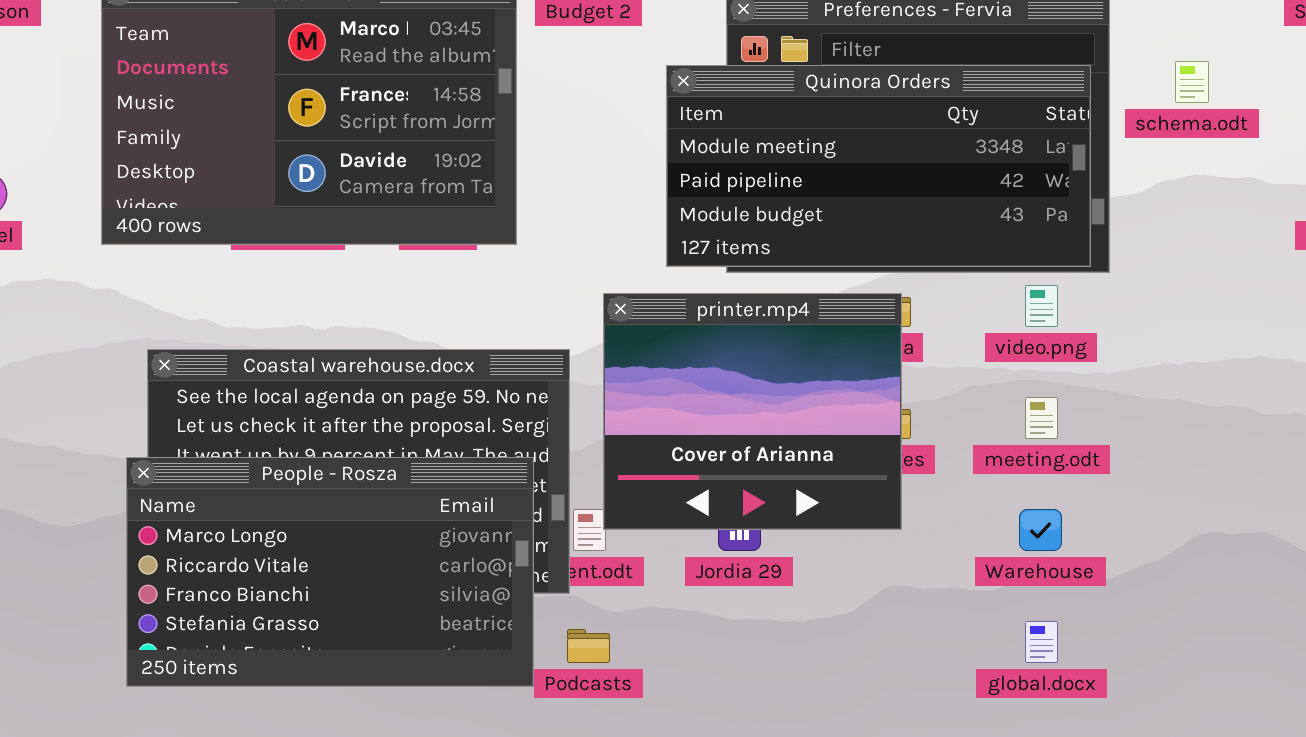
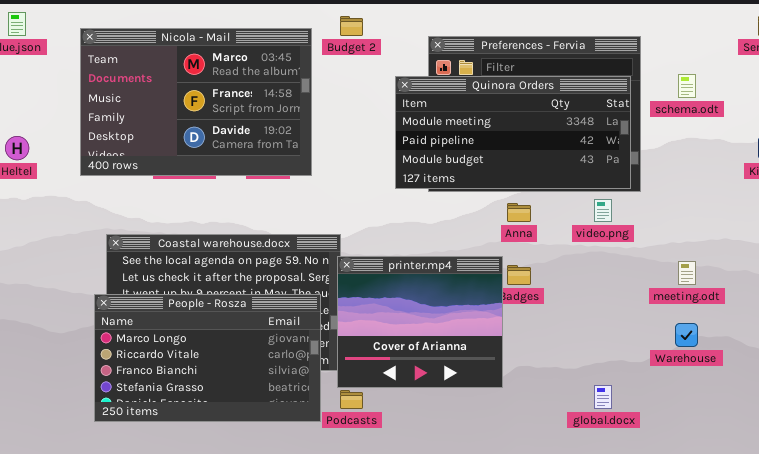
printer.mp4: [603,293,902,530] -> [337,256,503,388], moved
meeting.odt: [1025,397,1058,439] -> [678,261,696,285], moved
Warehouse: [1019,509,1062,551] -> [675,323,698,347], moved

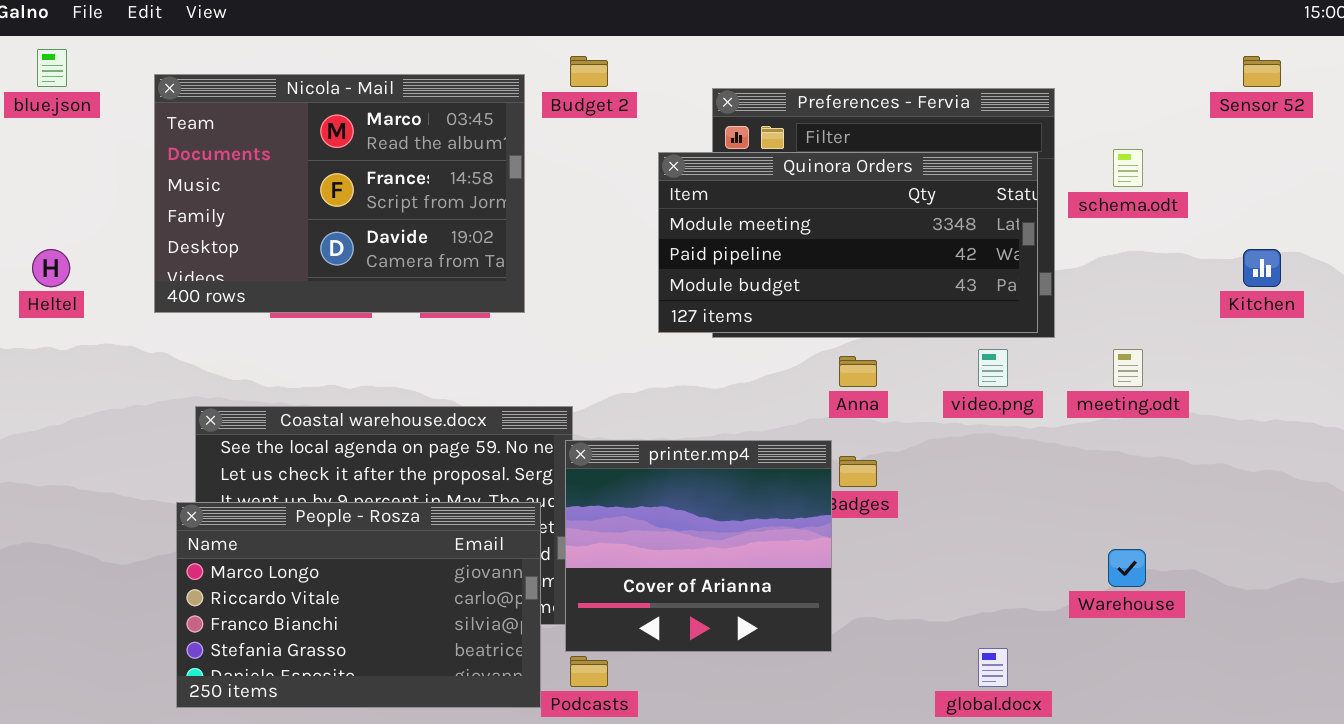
meeting.odt: [678,261,696,285] -> [1113,349,1143,387], moved

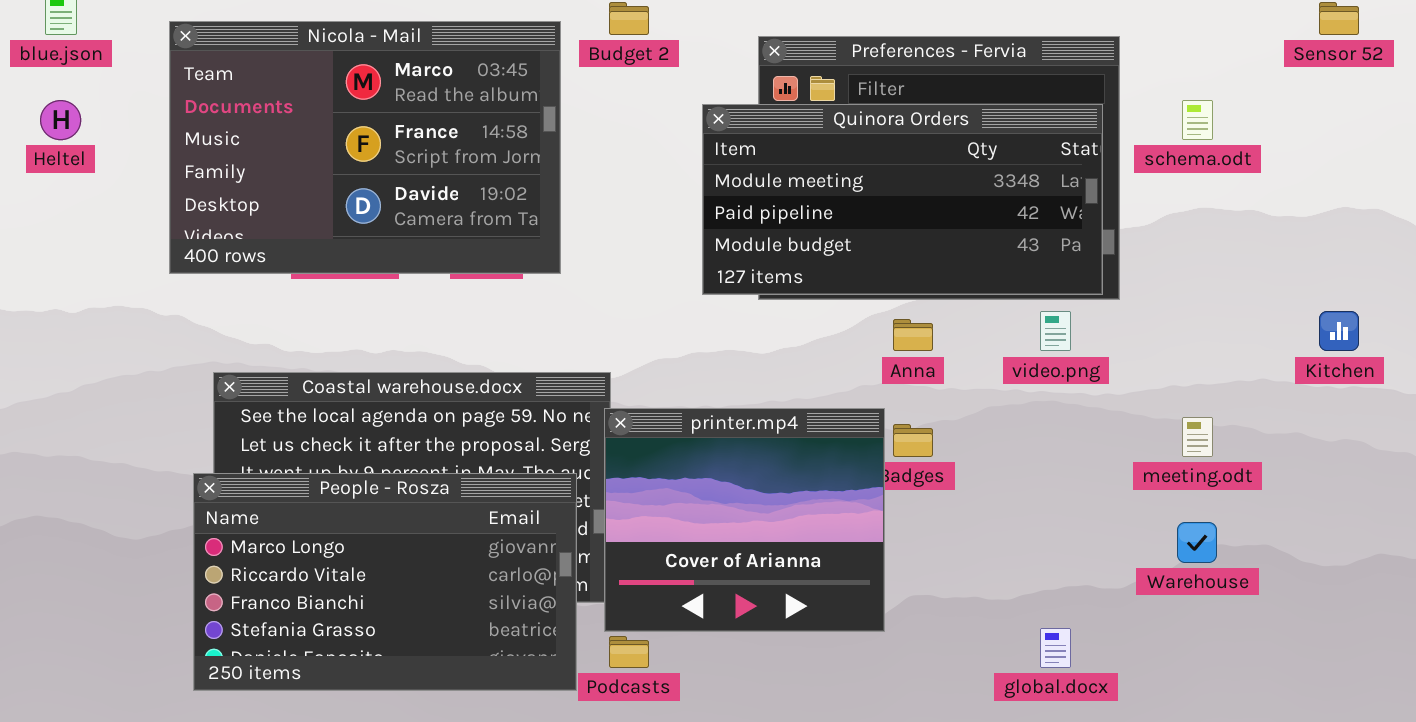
Heltel: [32,249,70,287] -> [40,100,81,140], moved
Kitchen: [1243,249,1281,287] -> [1319,311,1359,351], moved
meeting.odt: [1113,349,1143,387] -> [1182,417,1213,457], moved

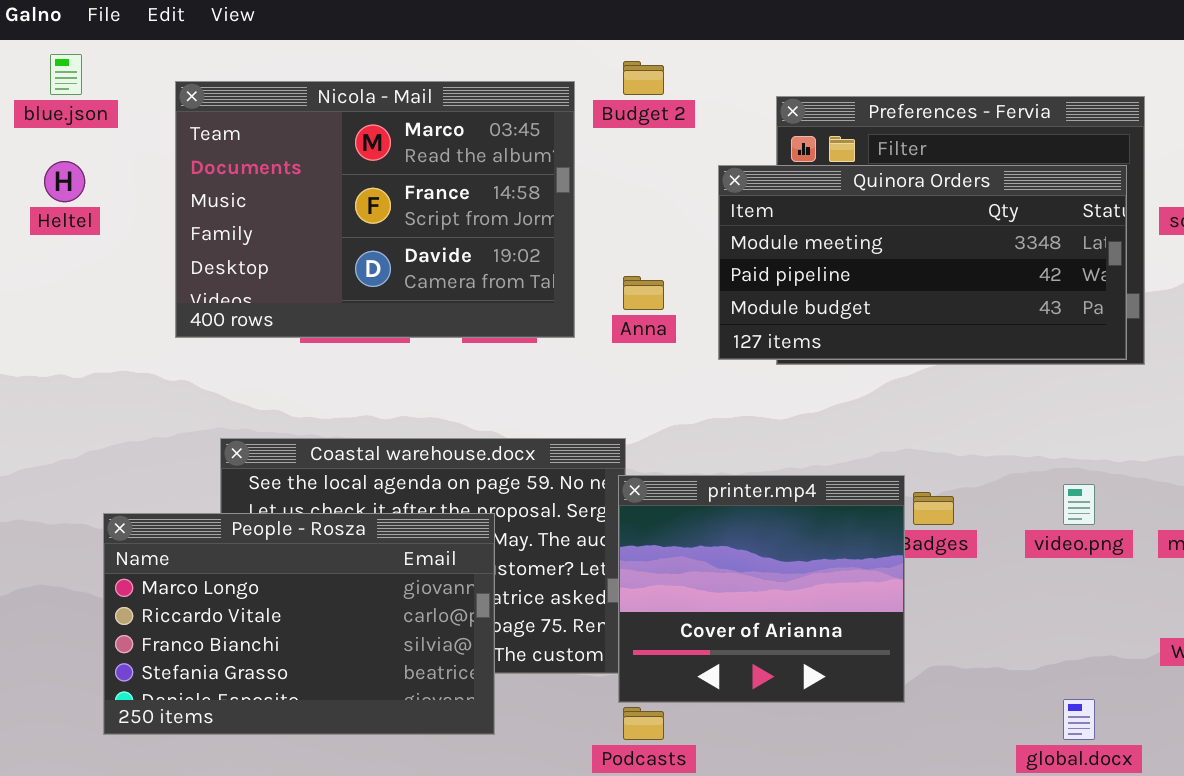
video.png: [1040,311,1071,351] -> [1063,484,1095,525], moved
Anna: [893,319,933,351] -> [623,276,664,310], moved
People - Rosza: [193,473,577,691] -> [103,513,495,735], moved

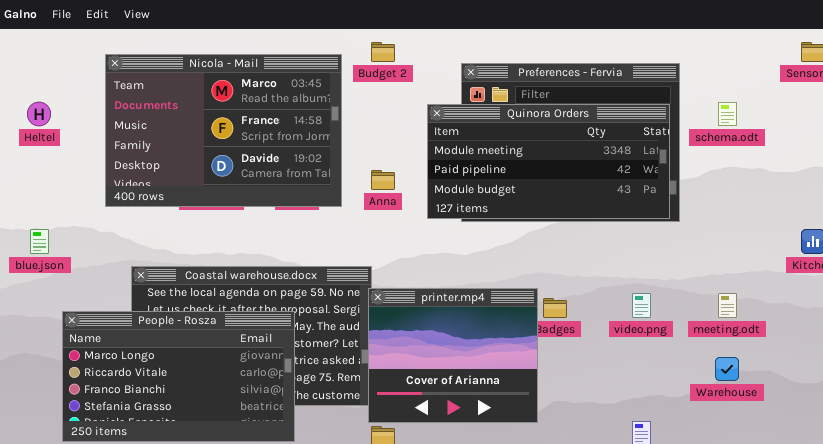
blue.json: [50,54,82,95] -> [30,229,49,254], moved

